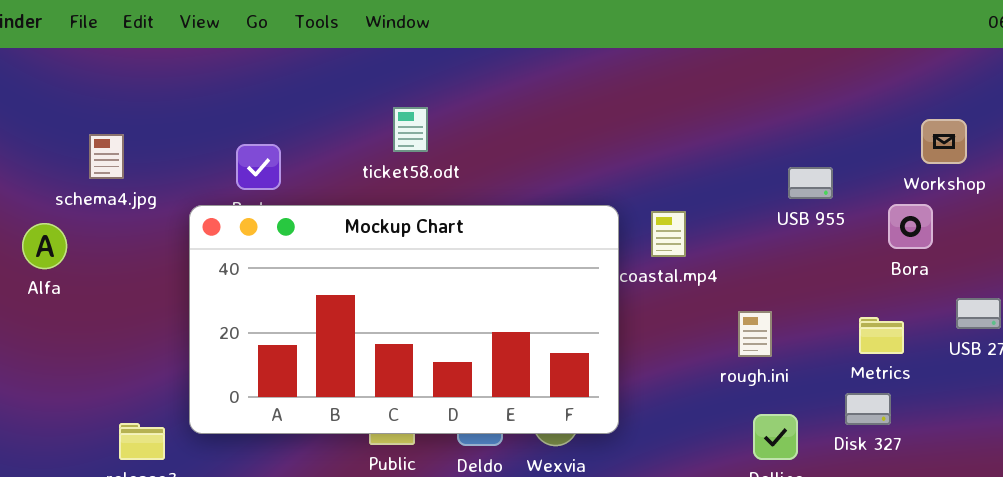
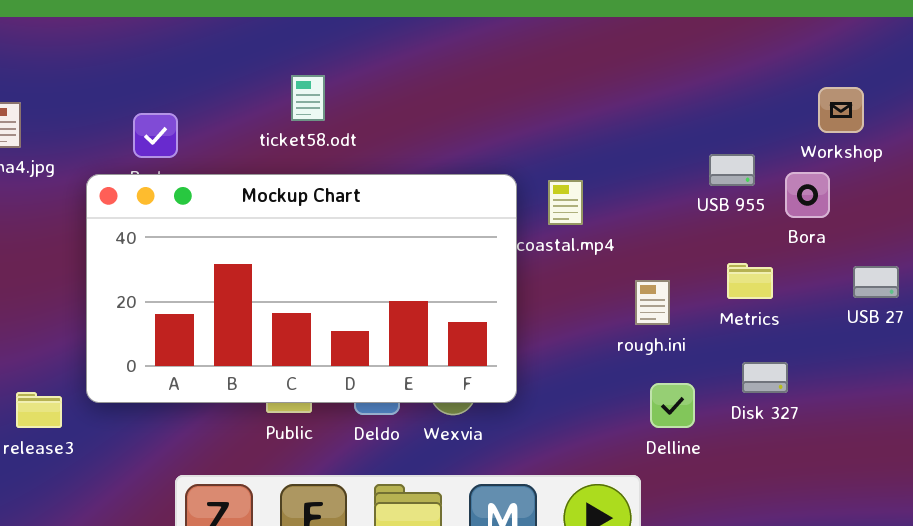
USB 955: [788,167,833,199] -> [709,154,755,186], moved
Metrics: [859,317,904,354] -> [727,263,773,299], moved

